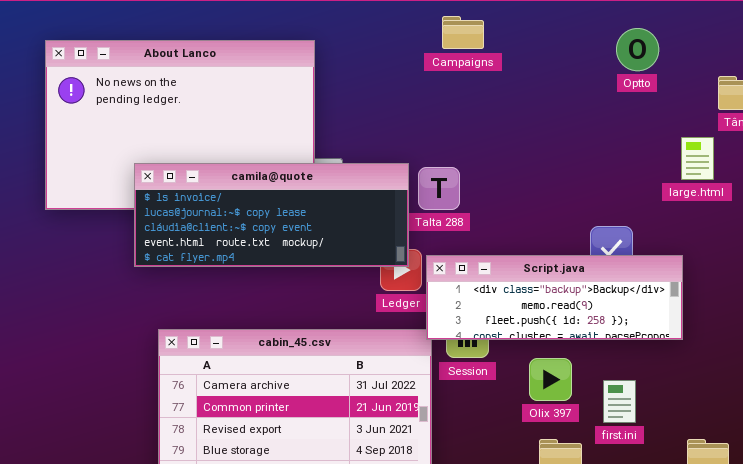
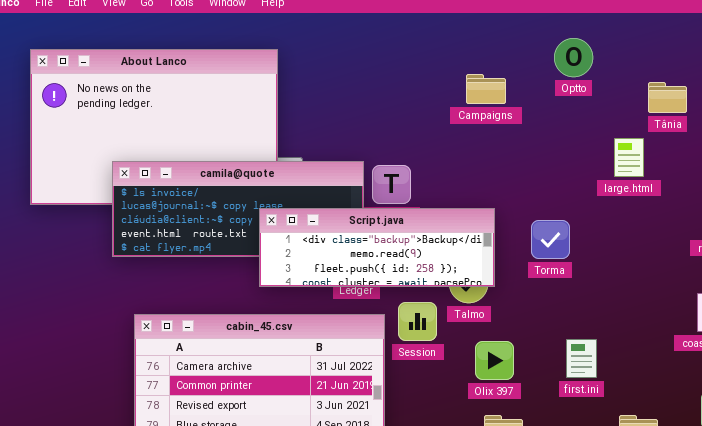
Campaigns: [442,16,484,49] -> [466,74,506,104], moved
Script.java: [426,255,683,340] -> [259,208,495,287], moved
first.ini: [603,380,636,423] -> [566,339,597,378], moved

